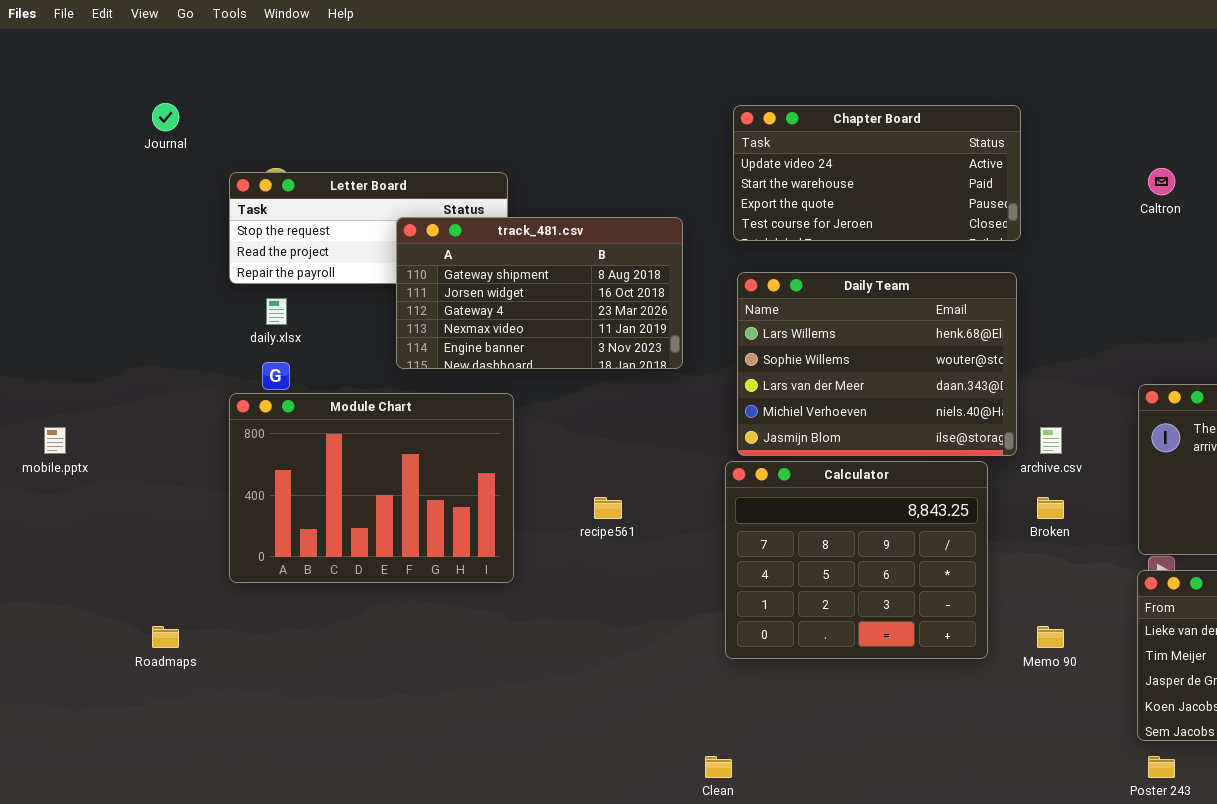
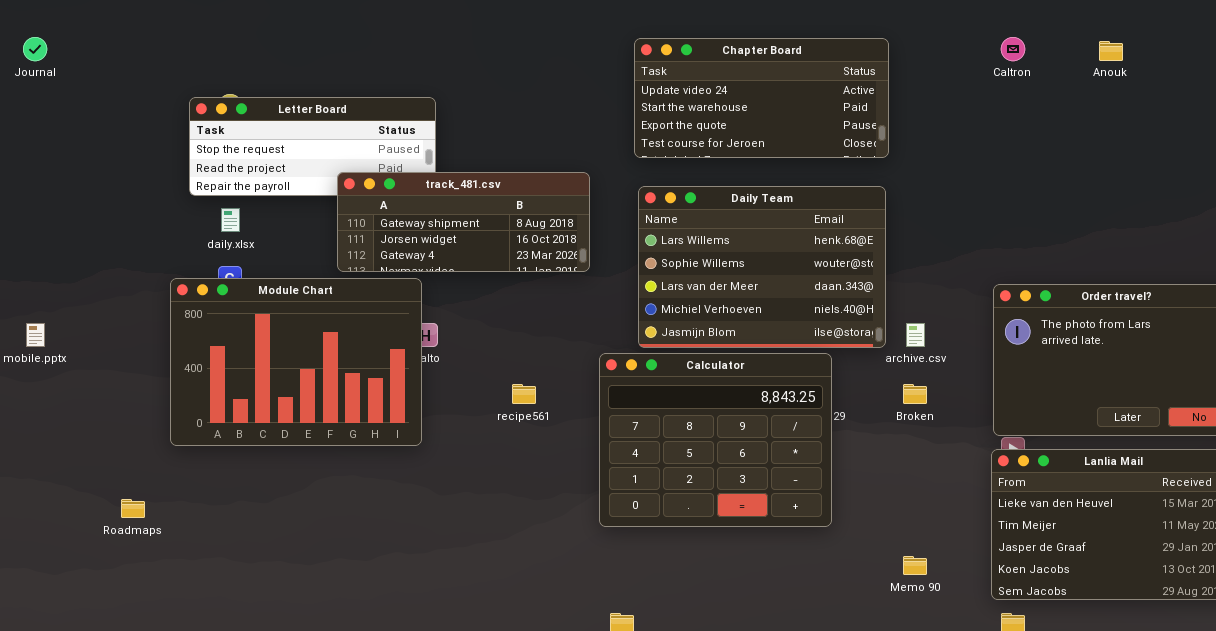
Journal: [152,103,179,131] -> [23,37,47,61], moved
Caltron: [1148,168,1175,195] -> [1001,37,1025,61], moved
track_481.csv: [396,217,683,369] -> [337,172,590,272], resized
Module Chart: [229,393,514,583] -> [170,278,422,446], moved
Calculator: [725,461,988,659] -> [599,353,832,527], moved
Memo 90: [1037,626,1064,648] -> [903,556,927,575], moved

